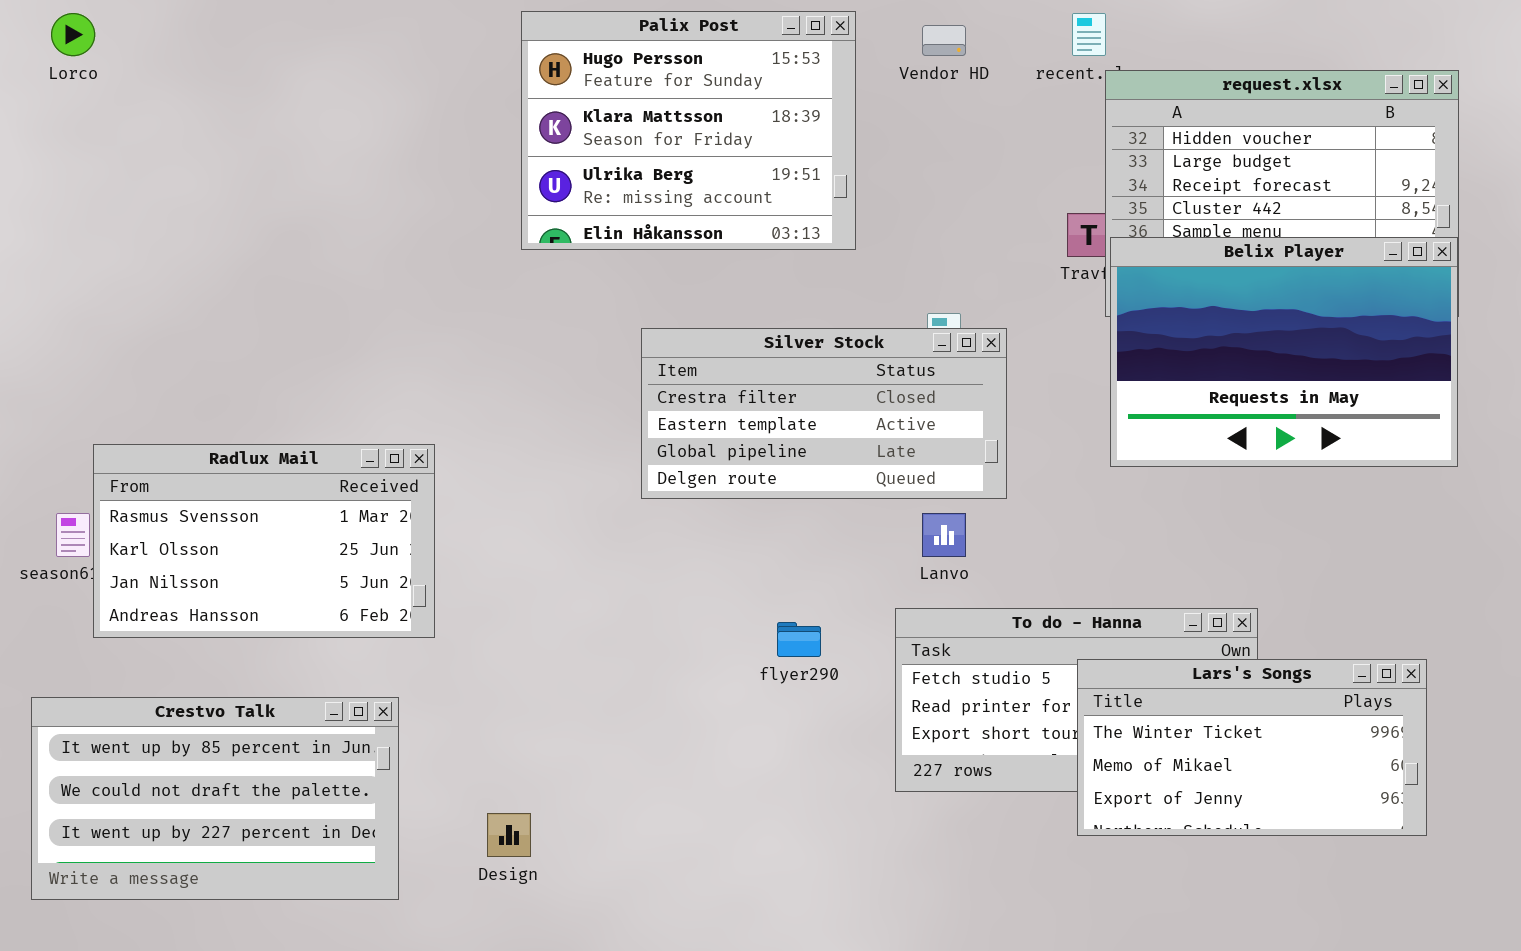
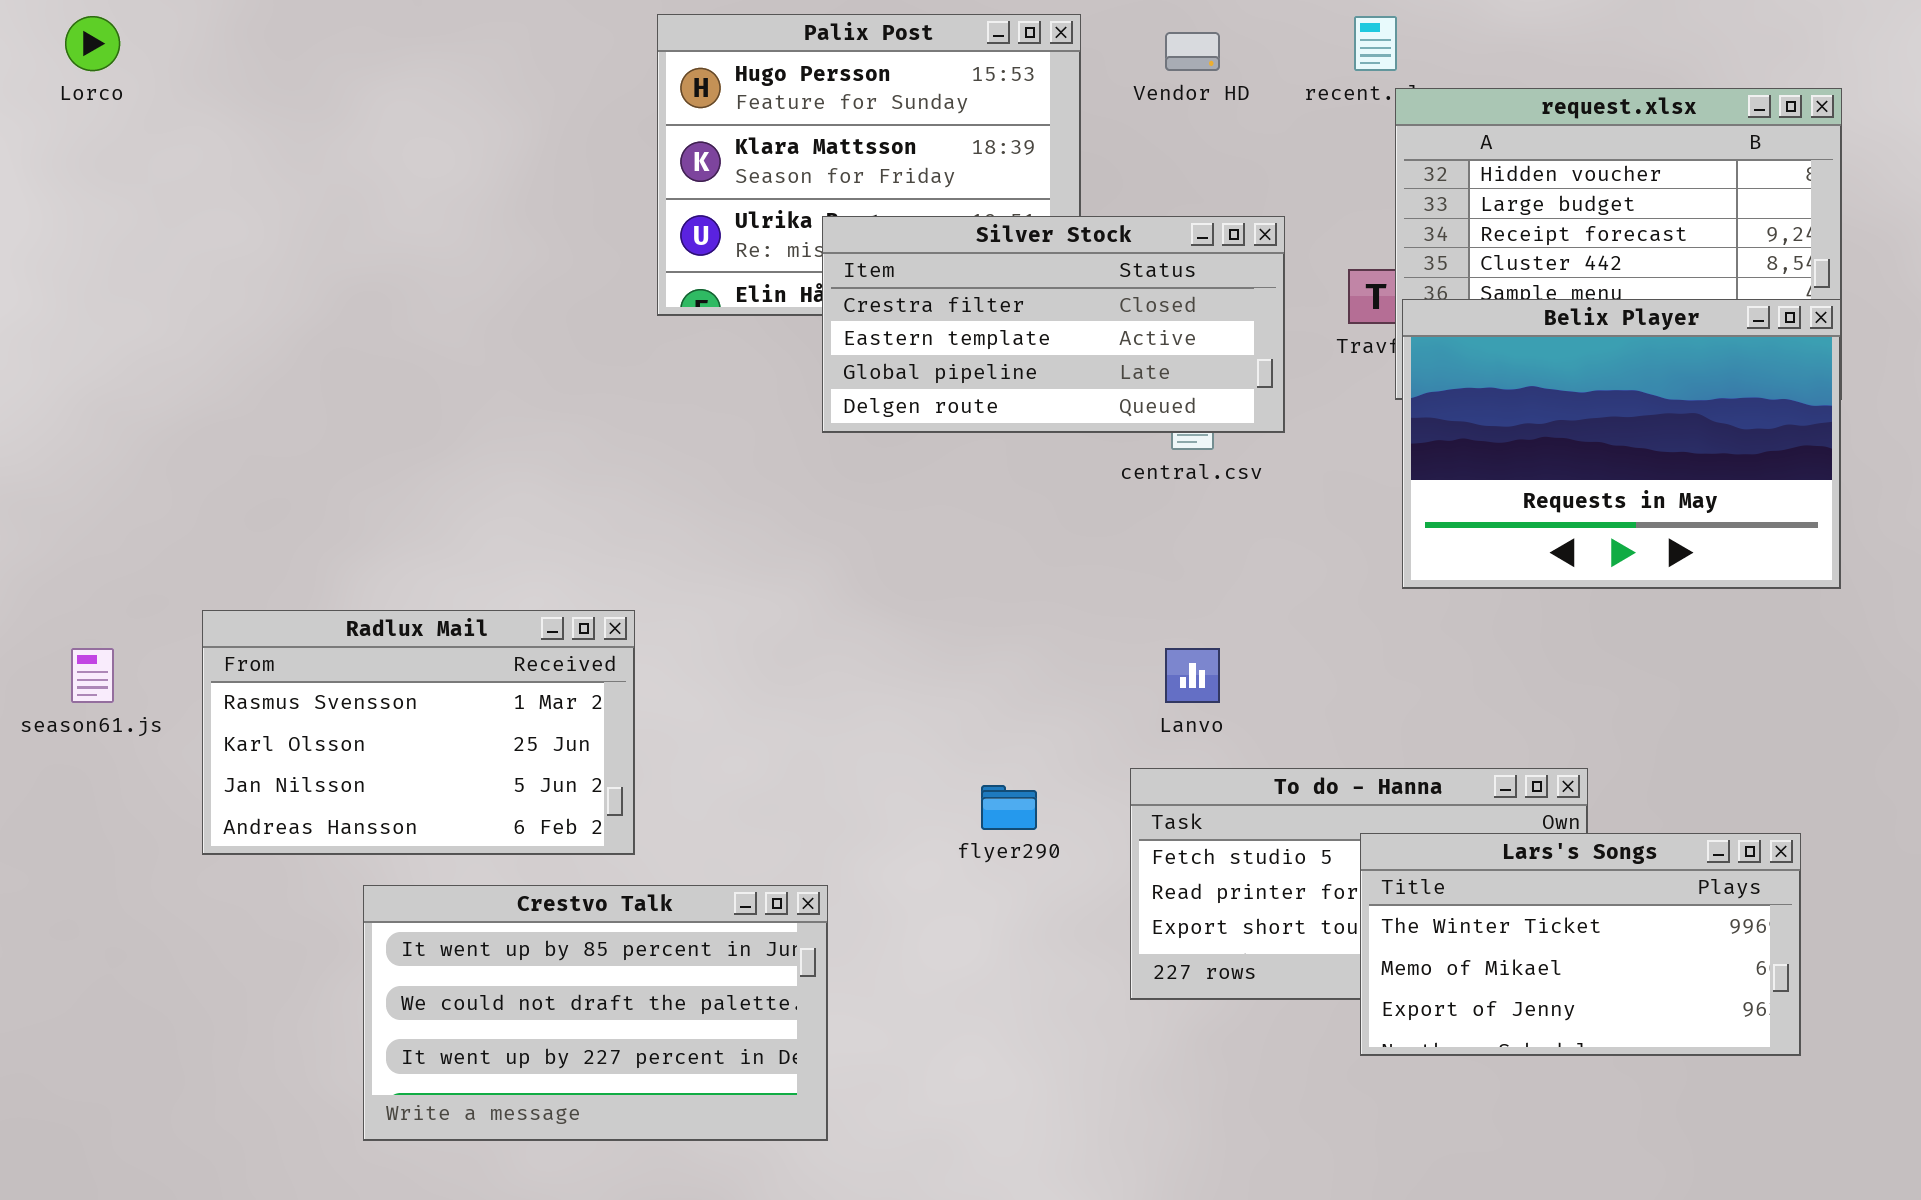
Silver Stock: [641,328,1007,499] -> [822,216,1285,433], moved
Radlux Mail: [93,444,435,638] -> [202,610,635,855], moved
Crestvo Talk: [31,697,399,900] -> [363,885,828,1141], moved

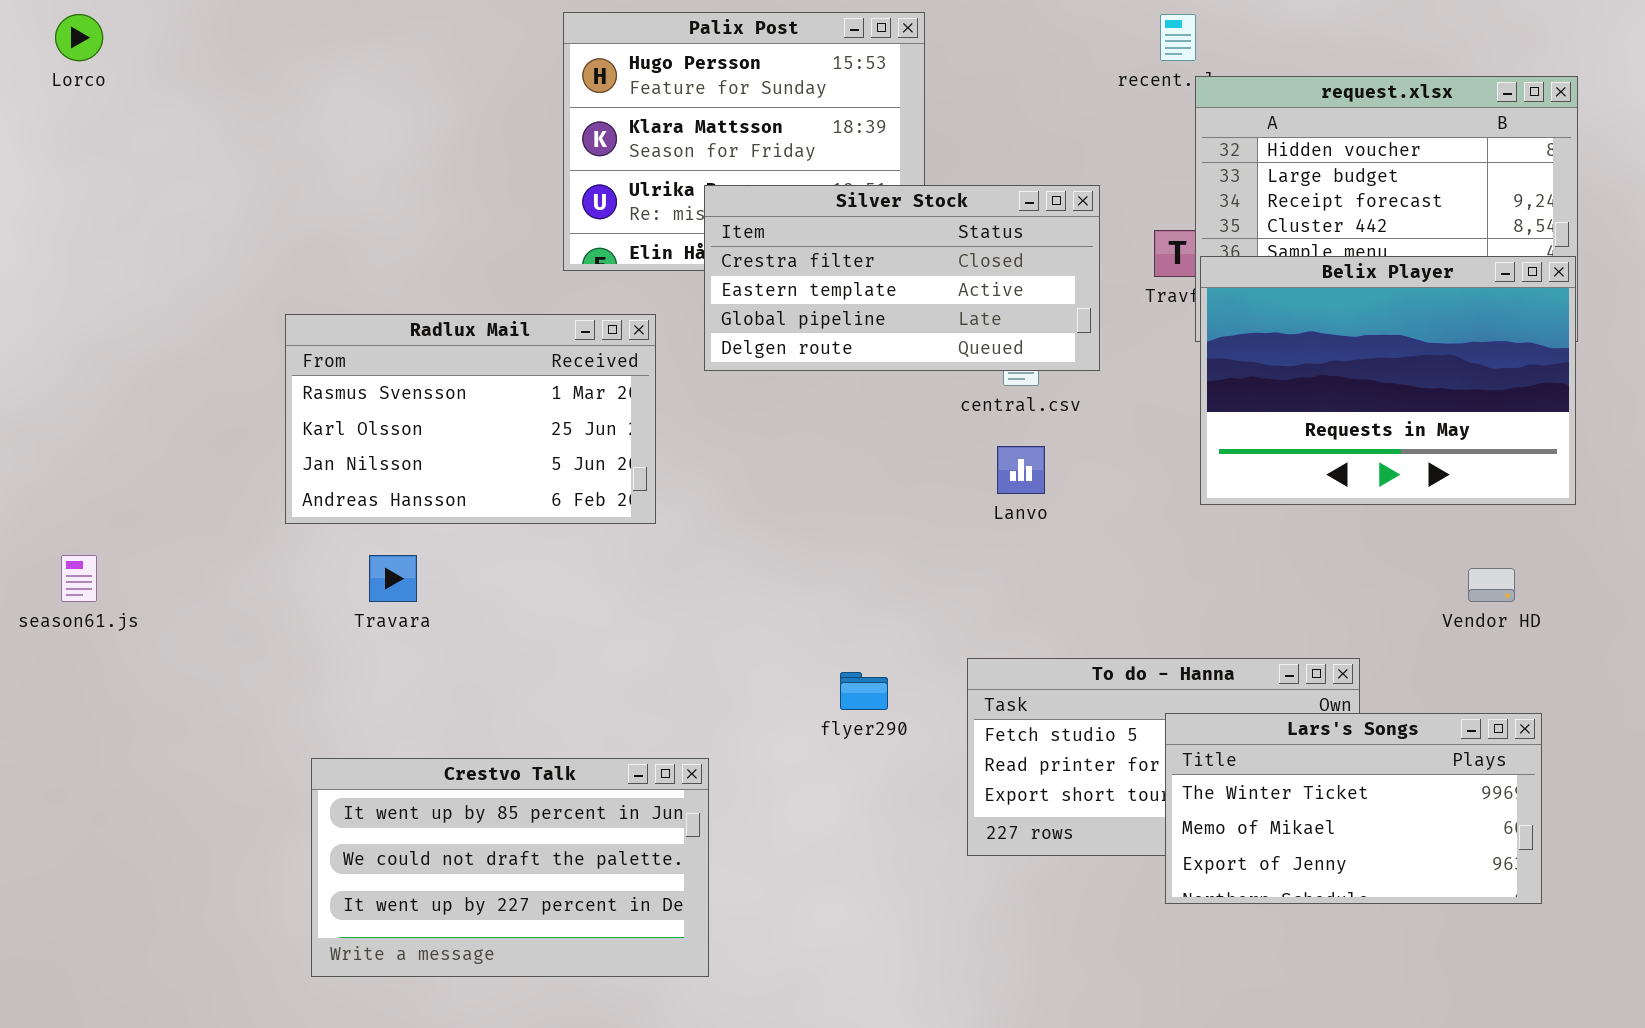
Vendor HD: [1165,32,1220,71] -> [1468,568,1515,602], moved
Radlux Mail: [202,610,635,855] -> [285,314,656,524], moved
Lanvo: [1165,648,1220,703] -> [997,446,1045,494], moved

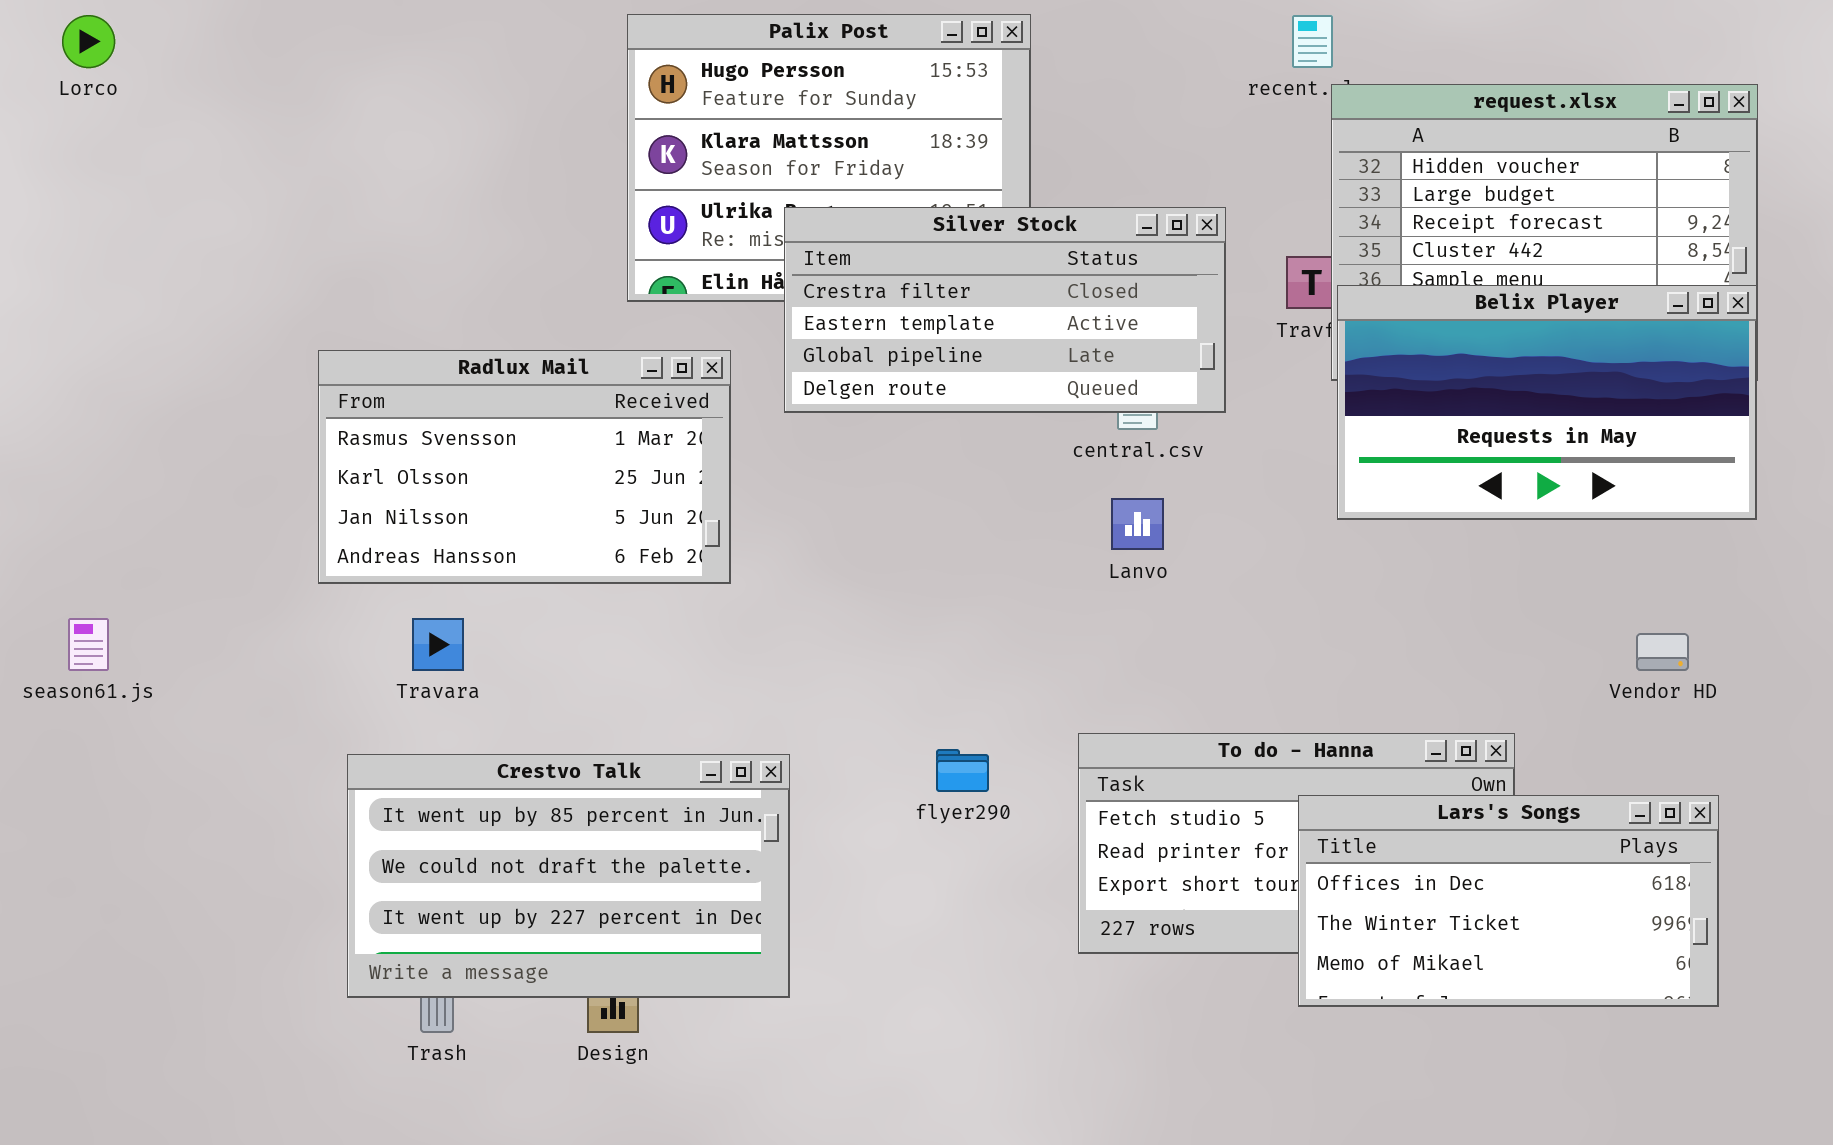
Belix Player: [1200,256,1576,505] -> [1337,285,1757,520], resized
Lars's Songs: [1165,713,1542,904] -> [1298,795,1719,1007], scrolled up 1 row
Crestvo Talk: [311,758,709,977] -> [347,754,790,998], moved

